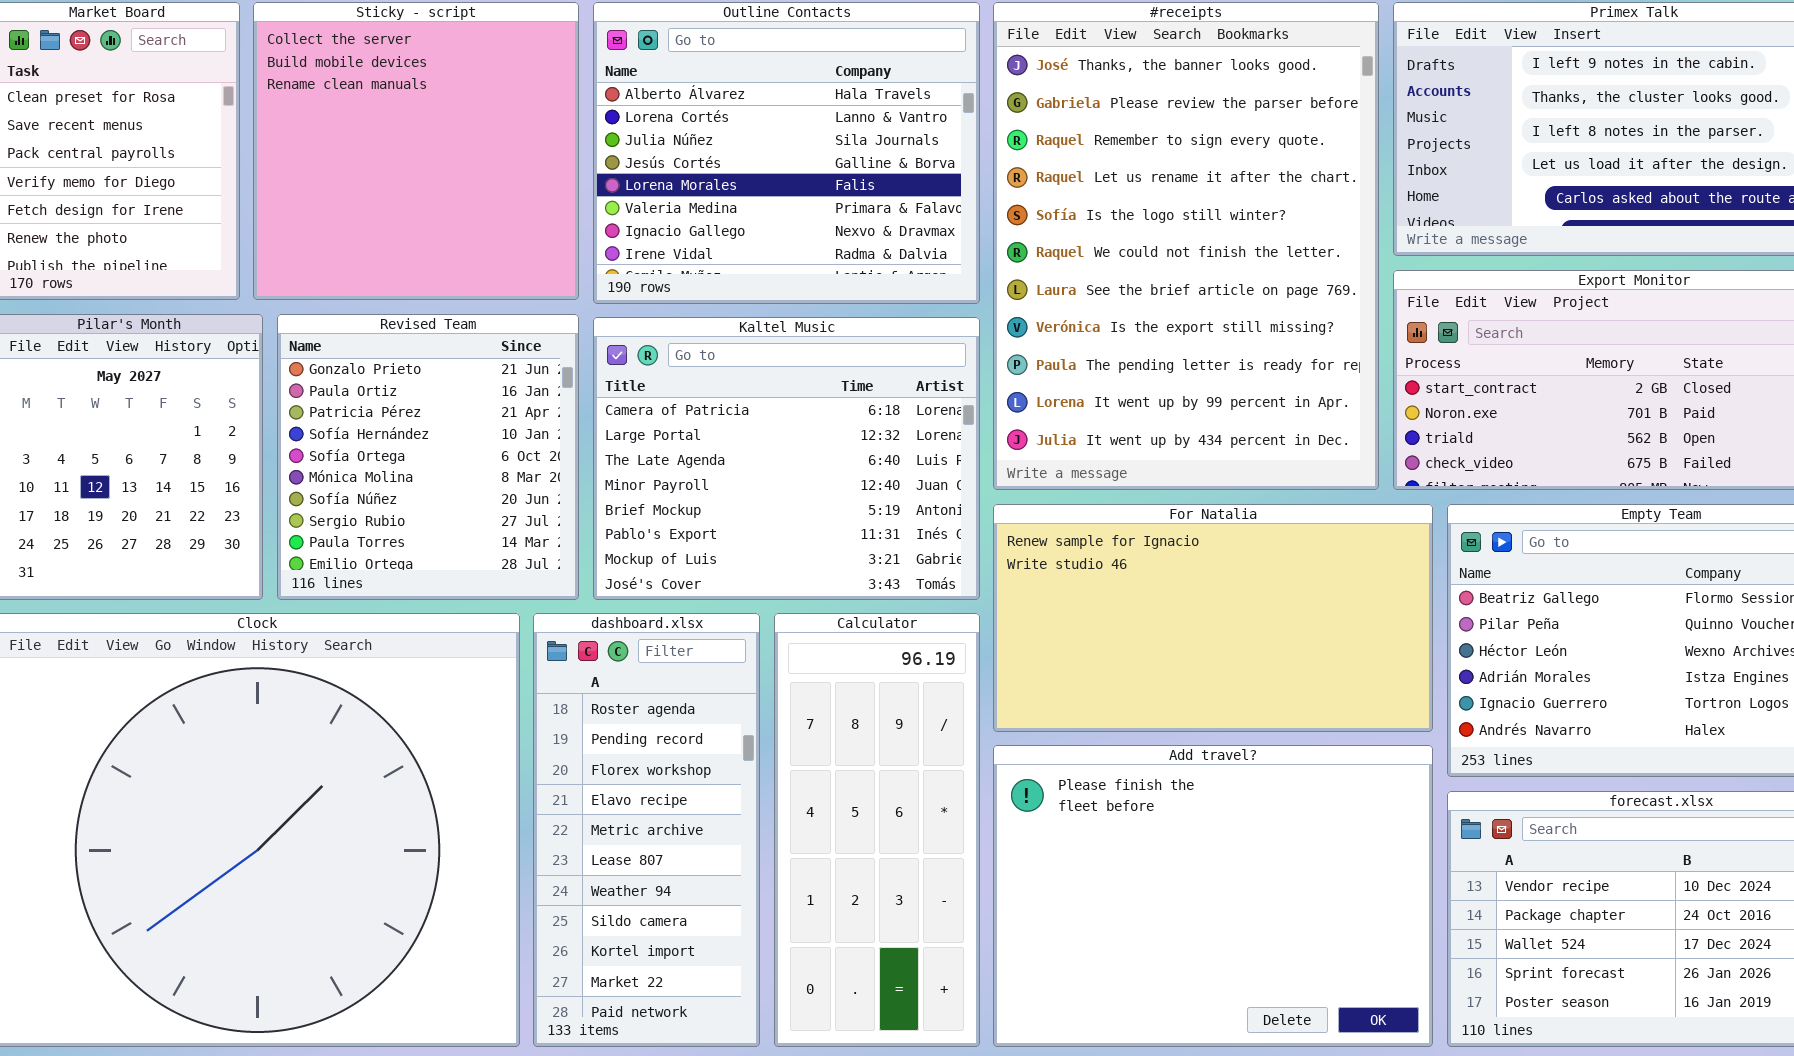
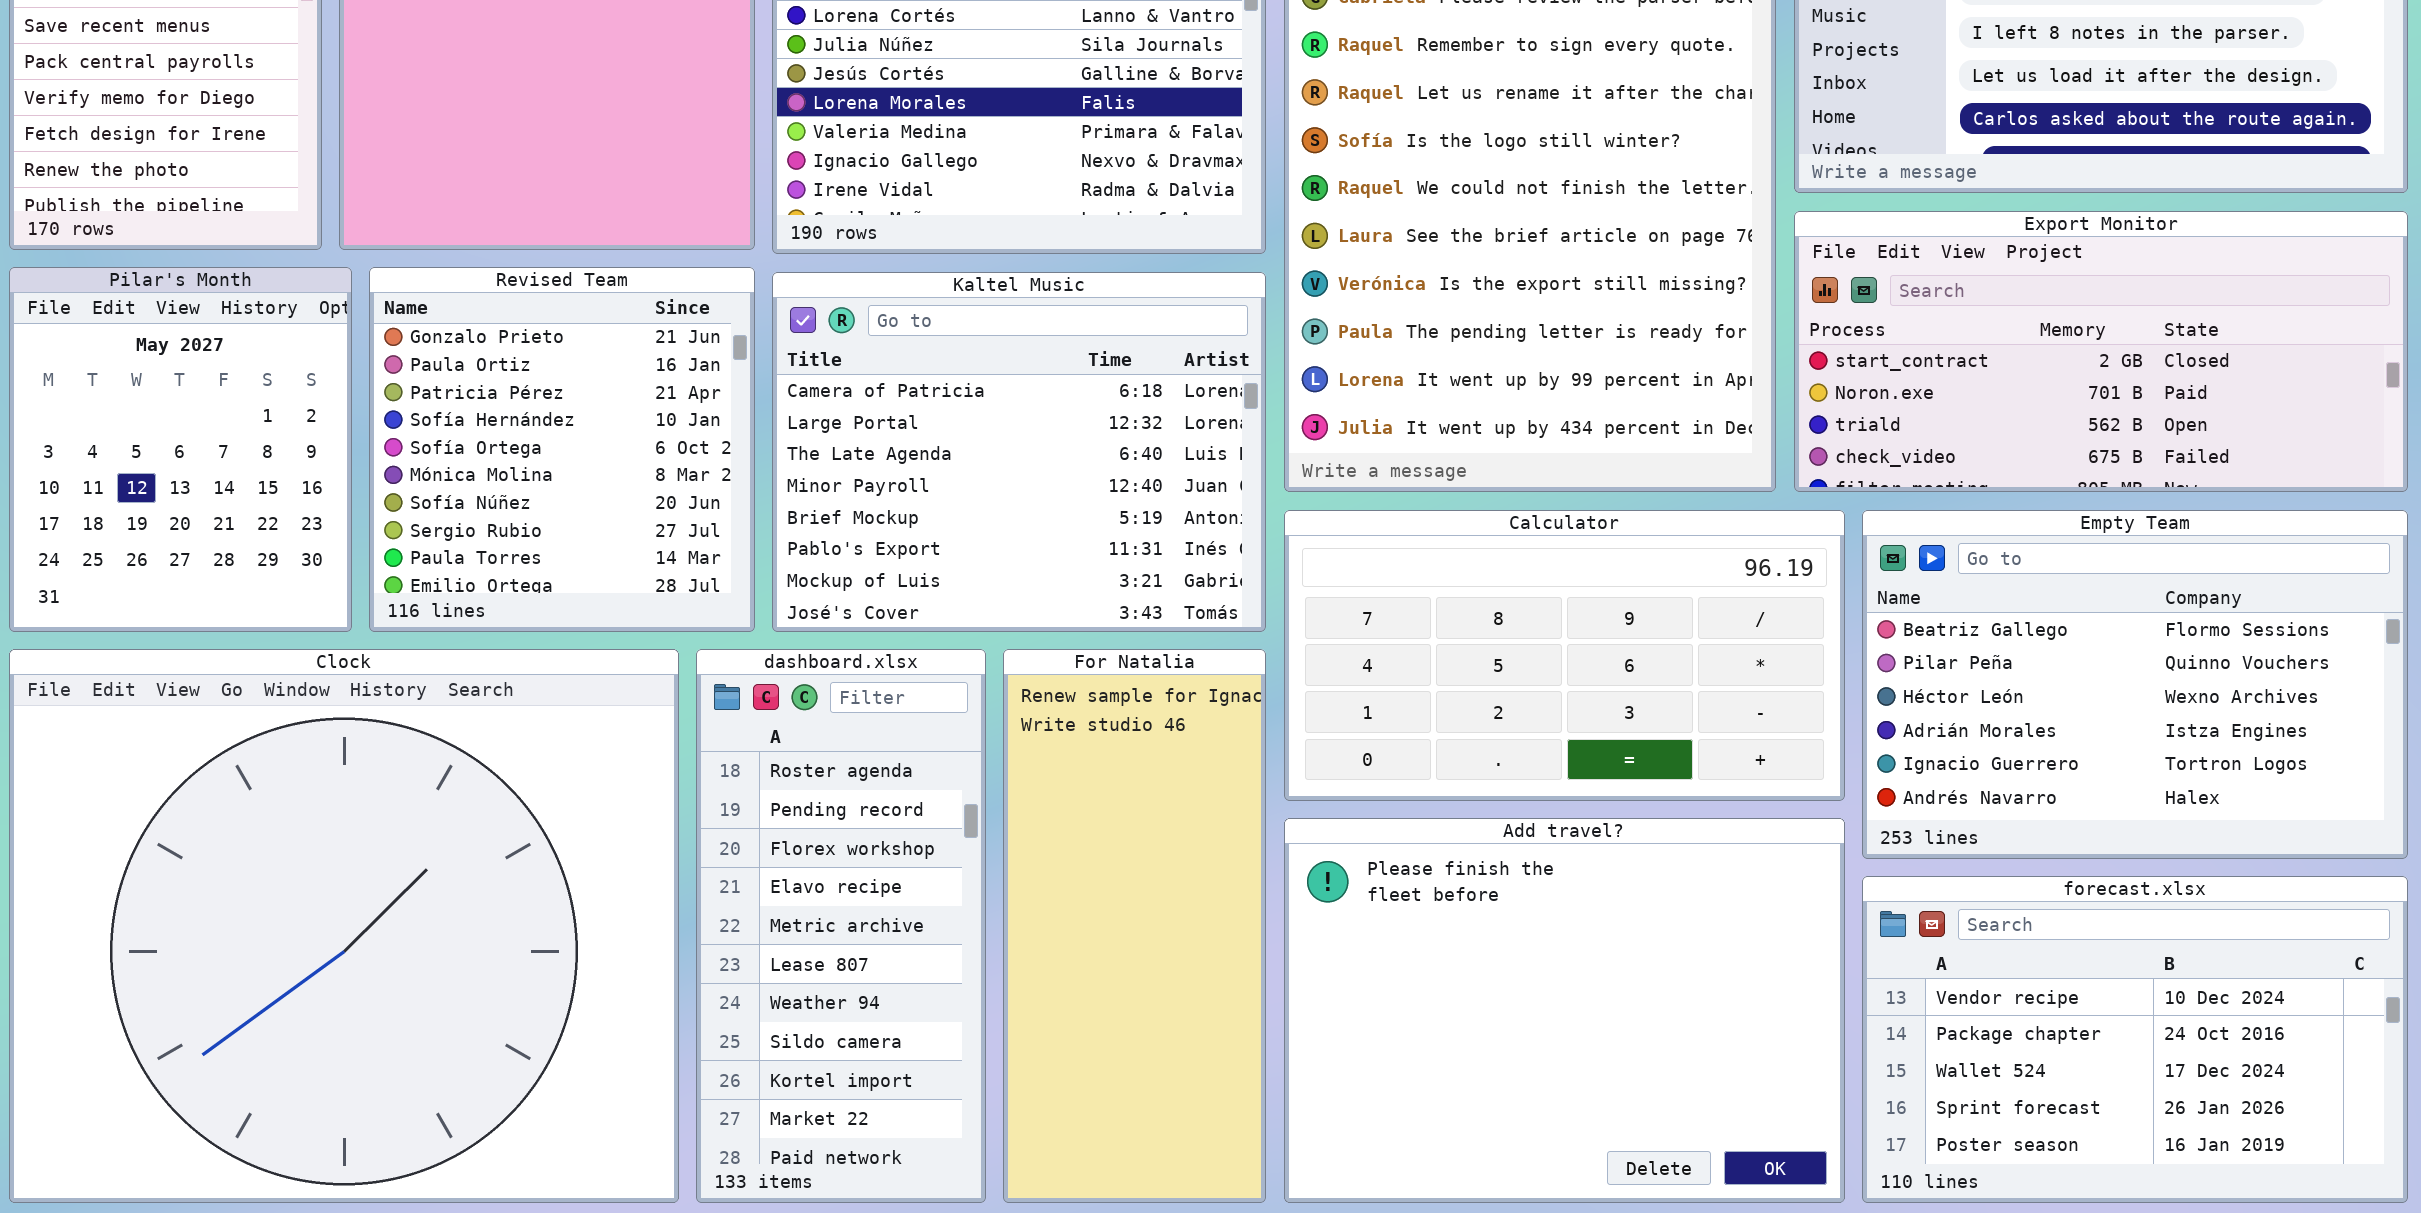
For Natalia: [993,504,1433,732] -> [1003,649,1266,1203], moved, resized
Calculator: [774,613,980,1047] -> [1284,510,1845,801], moved, resized

